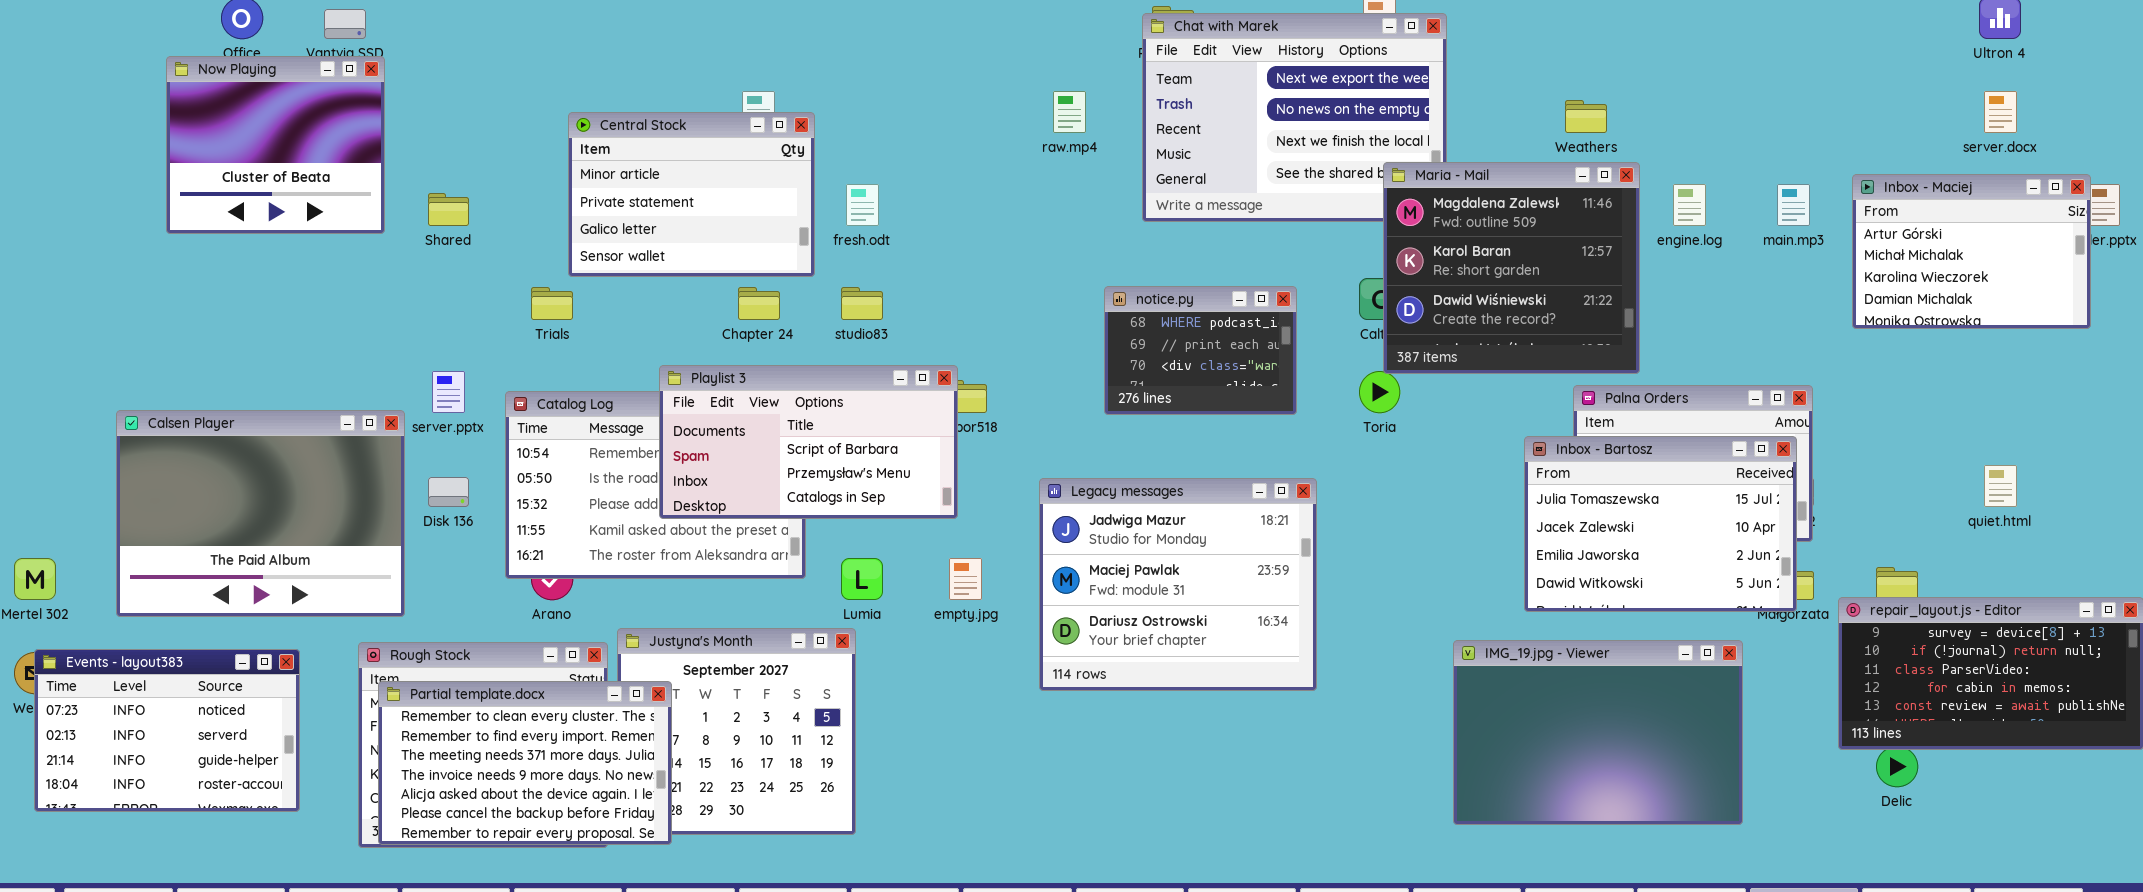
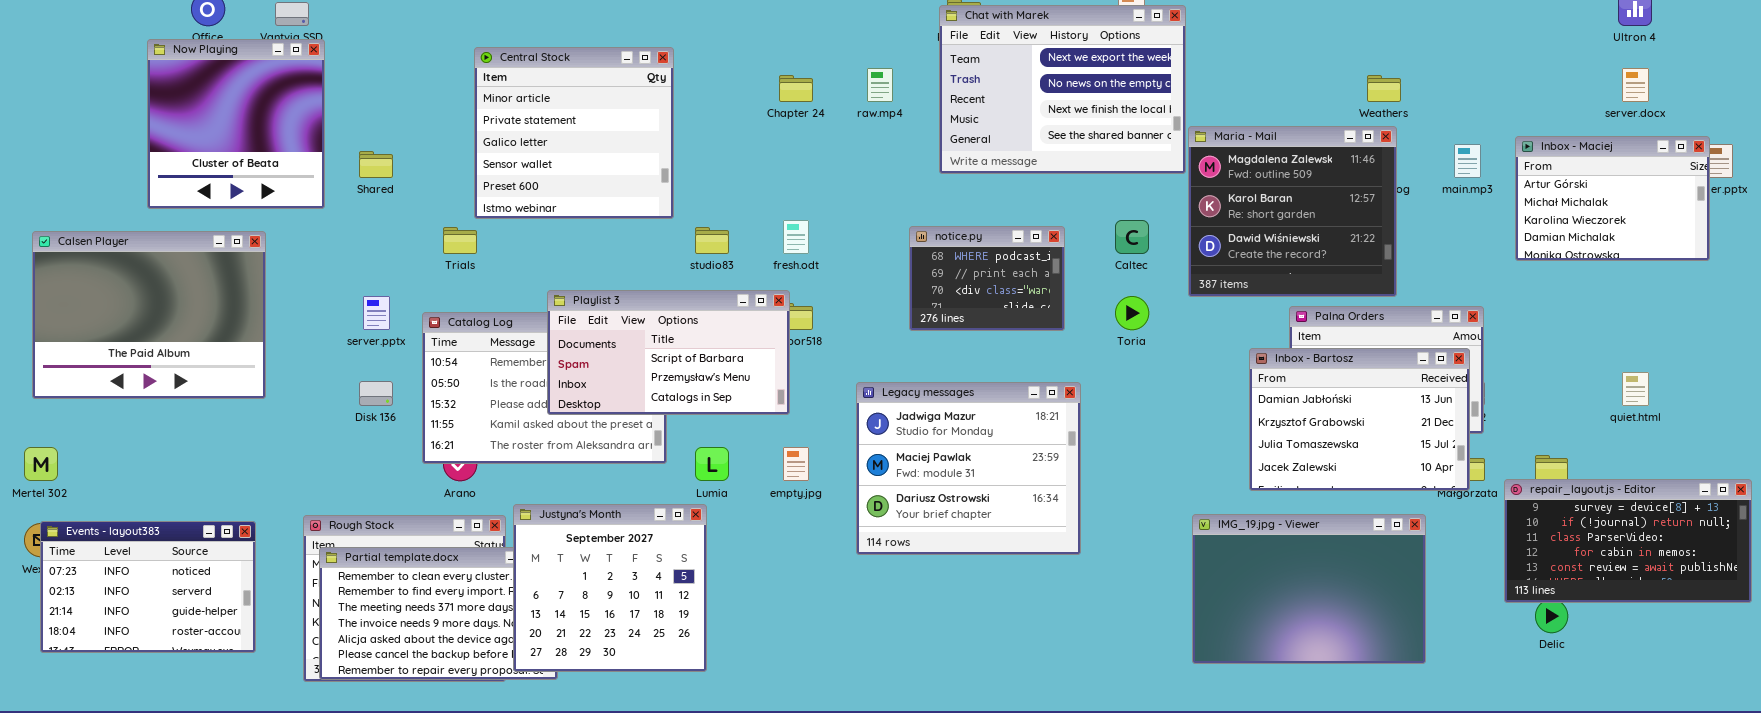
Now Playing: [166,56,385,234] -> [147,39,325,209], resized
Weathers: [1565,100,1607,133] -> [1367,75,1401,102], moved
Central Stock: [568,112,815,277] -> [474,47,674,219], resized
Maria - Mail: [1383,162,1640,374] -> [1188,126,1397,297], moved
fresh.odt: [846,184,879,226] -> [783,220,809,254], moved
Chapter 24: [738,287,780,320] -> [779,75,813,102], moved
Calsen Player: [116,410,405,617] -> [32,231,266,399], moved
Inbox - Bartosz: [1524,436,1797,612] -> [1249,348,1470,491], scrolled up 2 rows
Justyna's Month: [617,628,856,835] -> [513,504,707,672], raised

